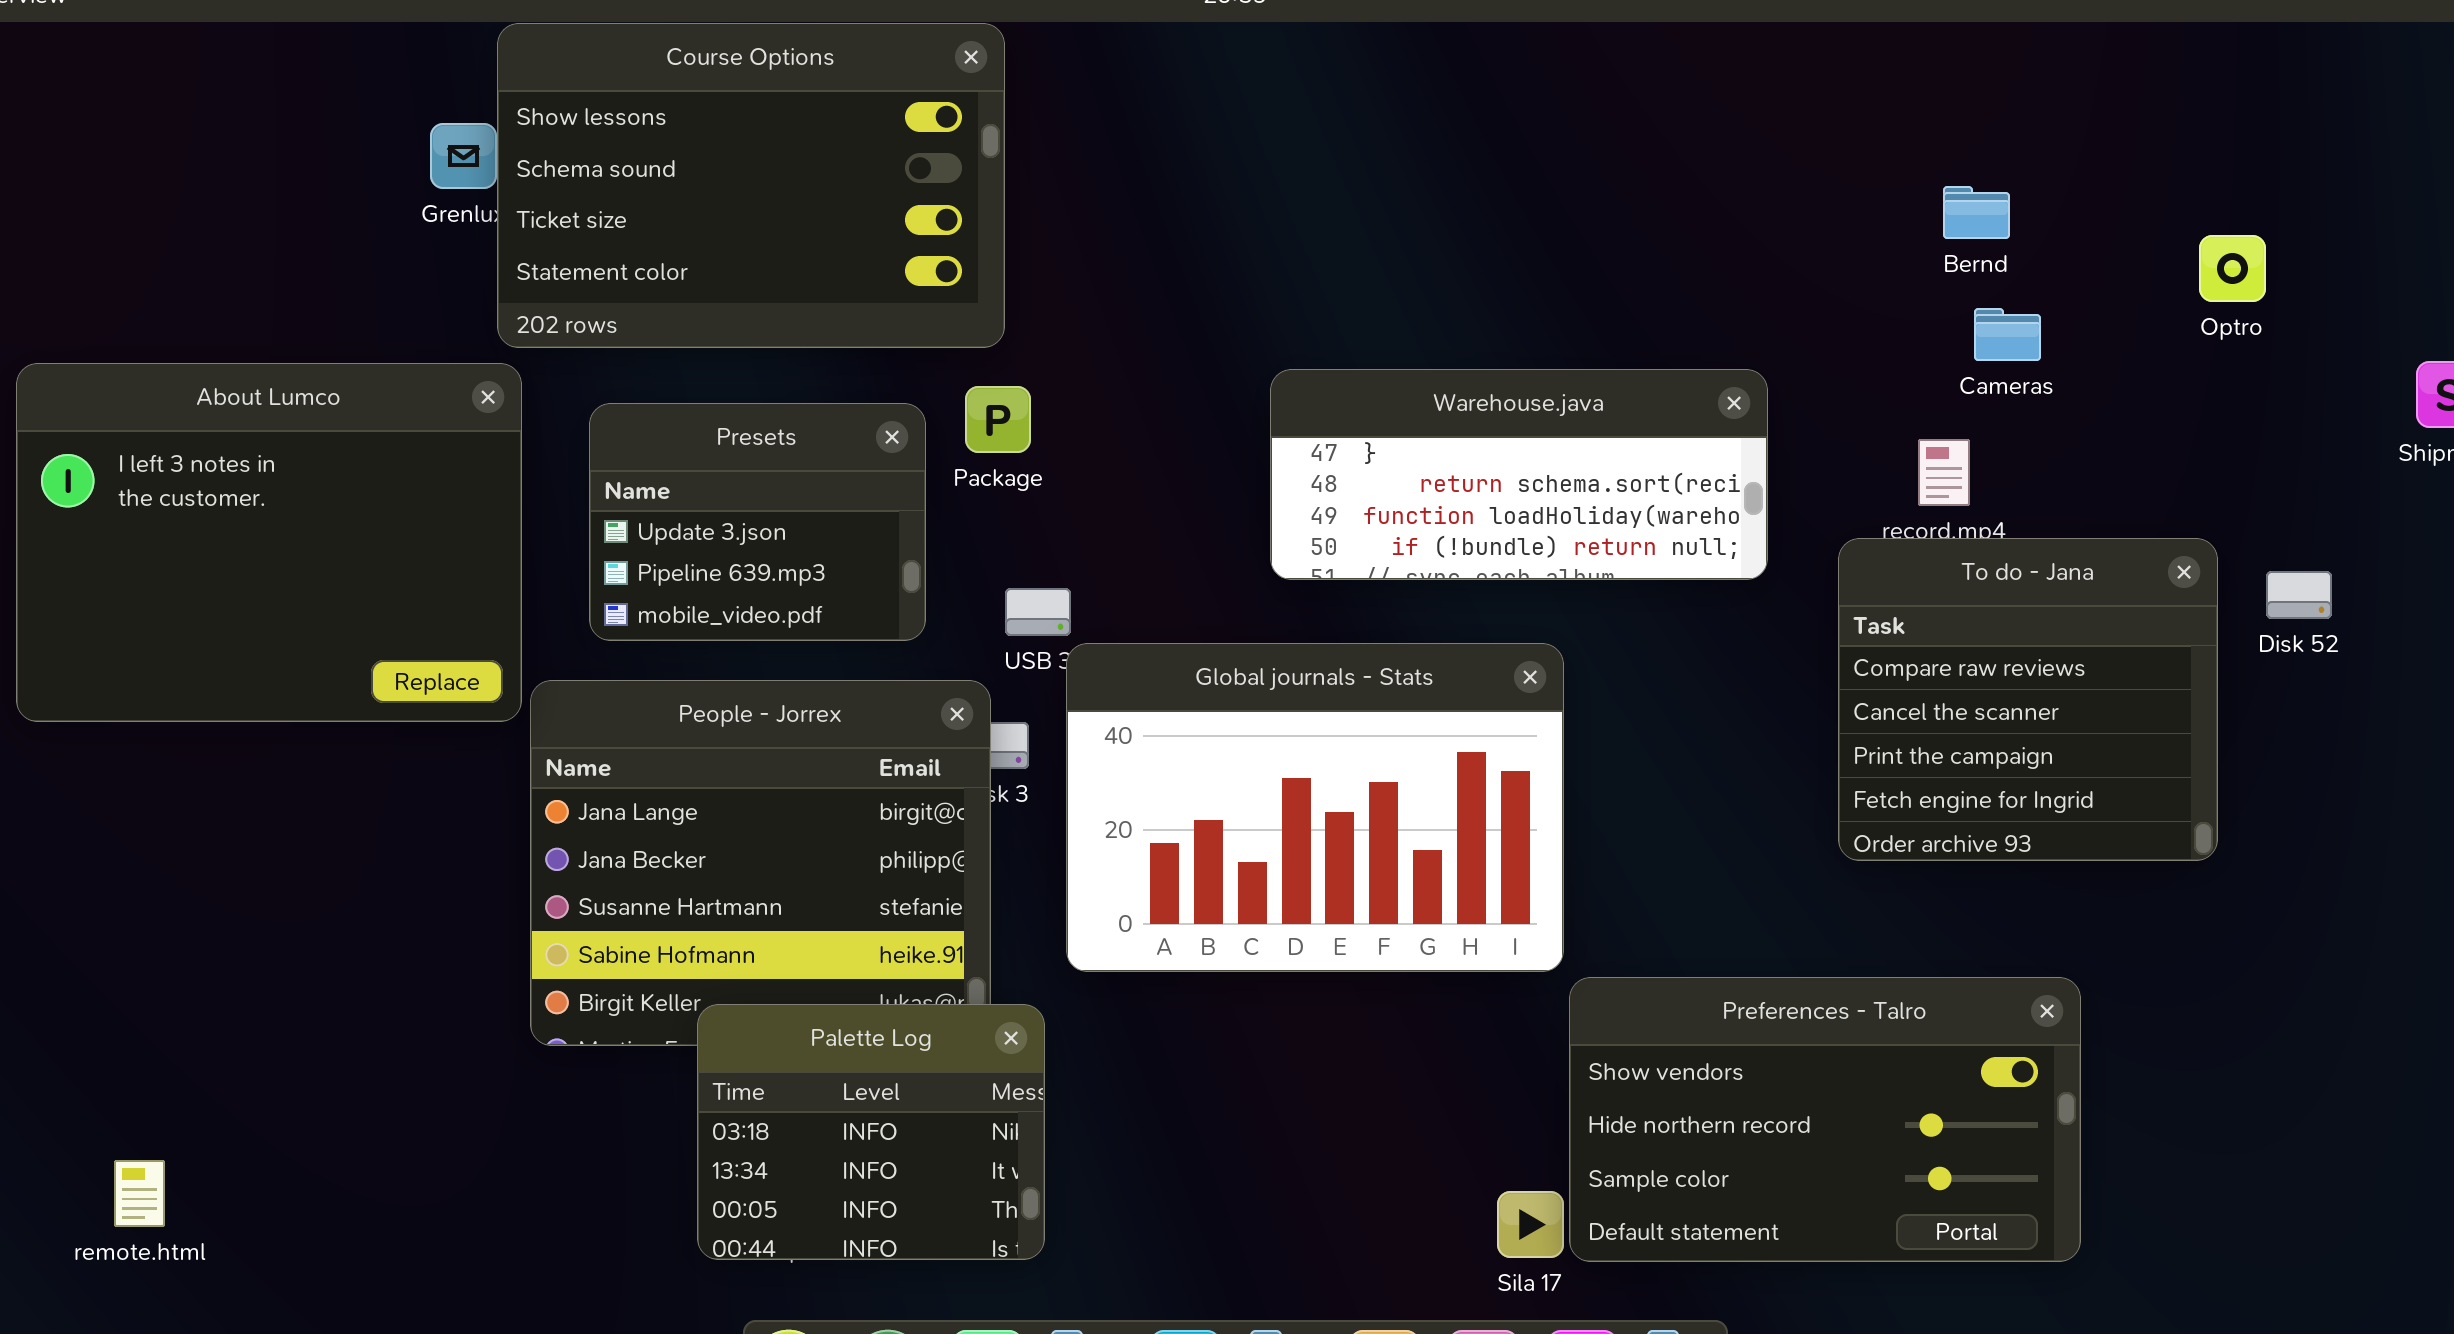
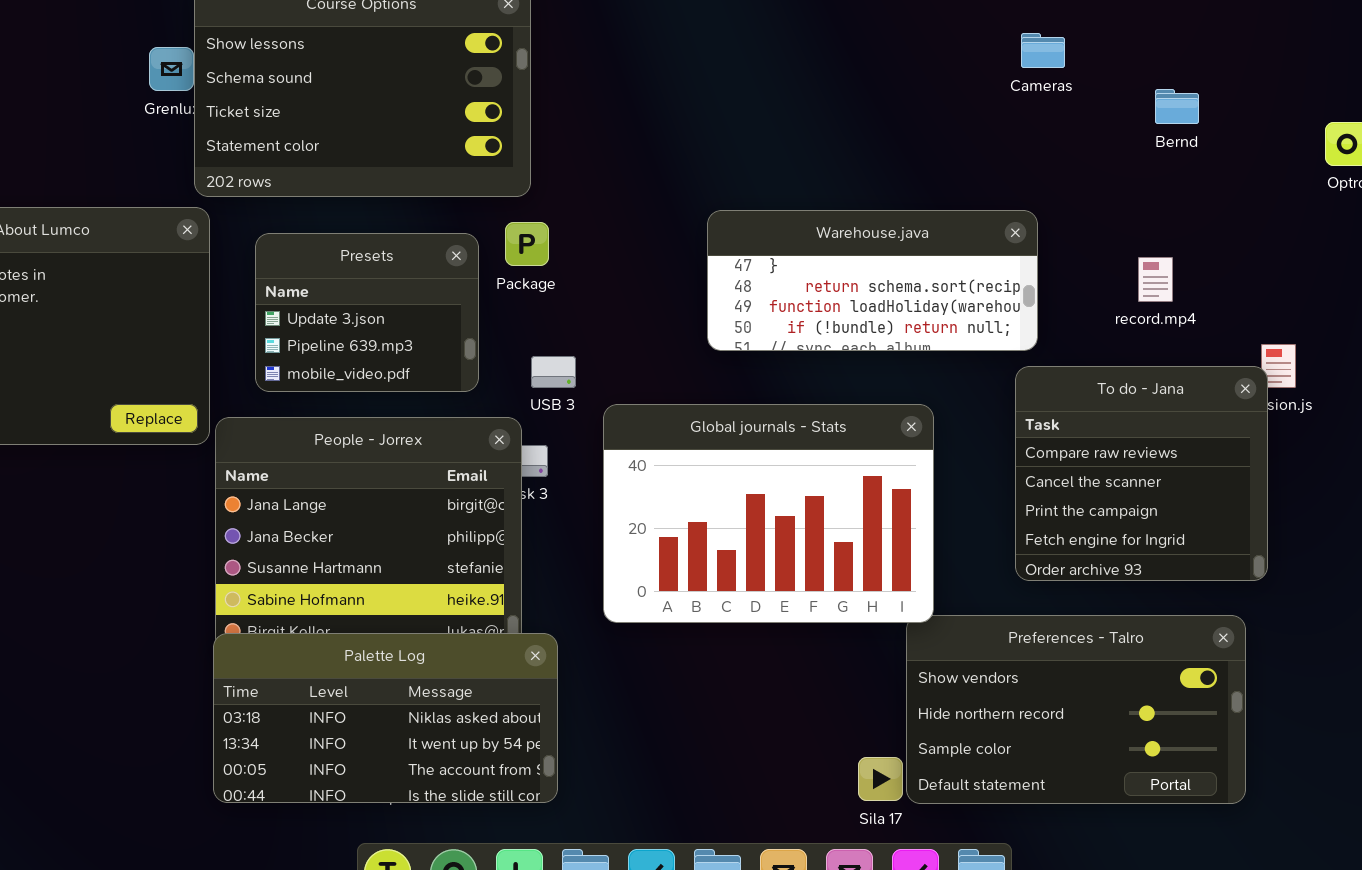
Cameras: [1974,308,2041,361] -> [1021,33,1065,68], moved
To do - Jana: [1838,538,2218,861] -> [1015,366,1268,581], moved
Global journals - Stats: [1066,643,1564,972] -> [603,404,934,623], moved
Palette Log: [697,1004,1045,1260] -> [213,633,558,803], resized

